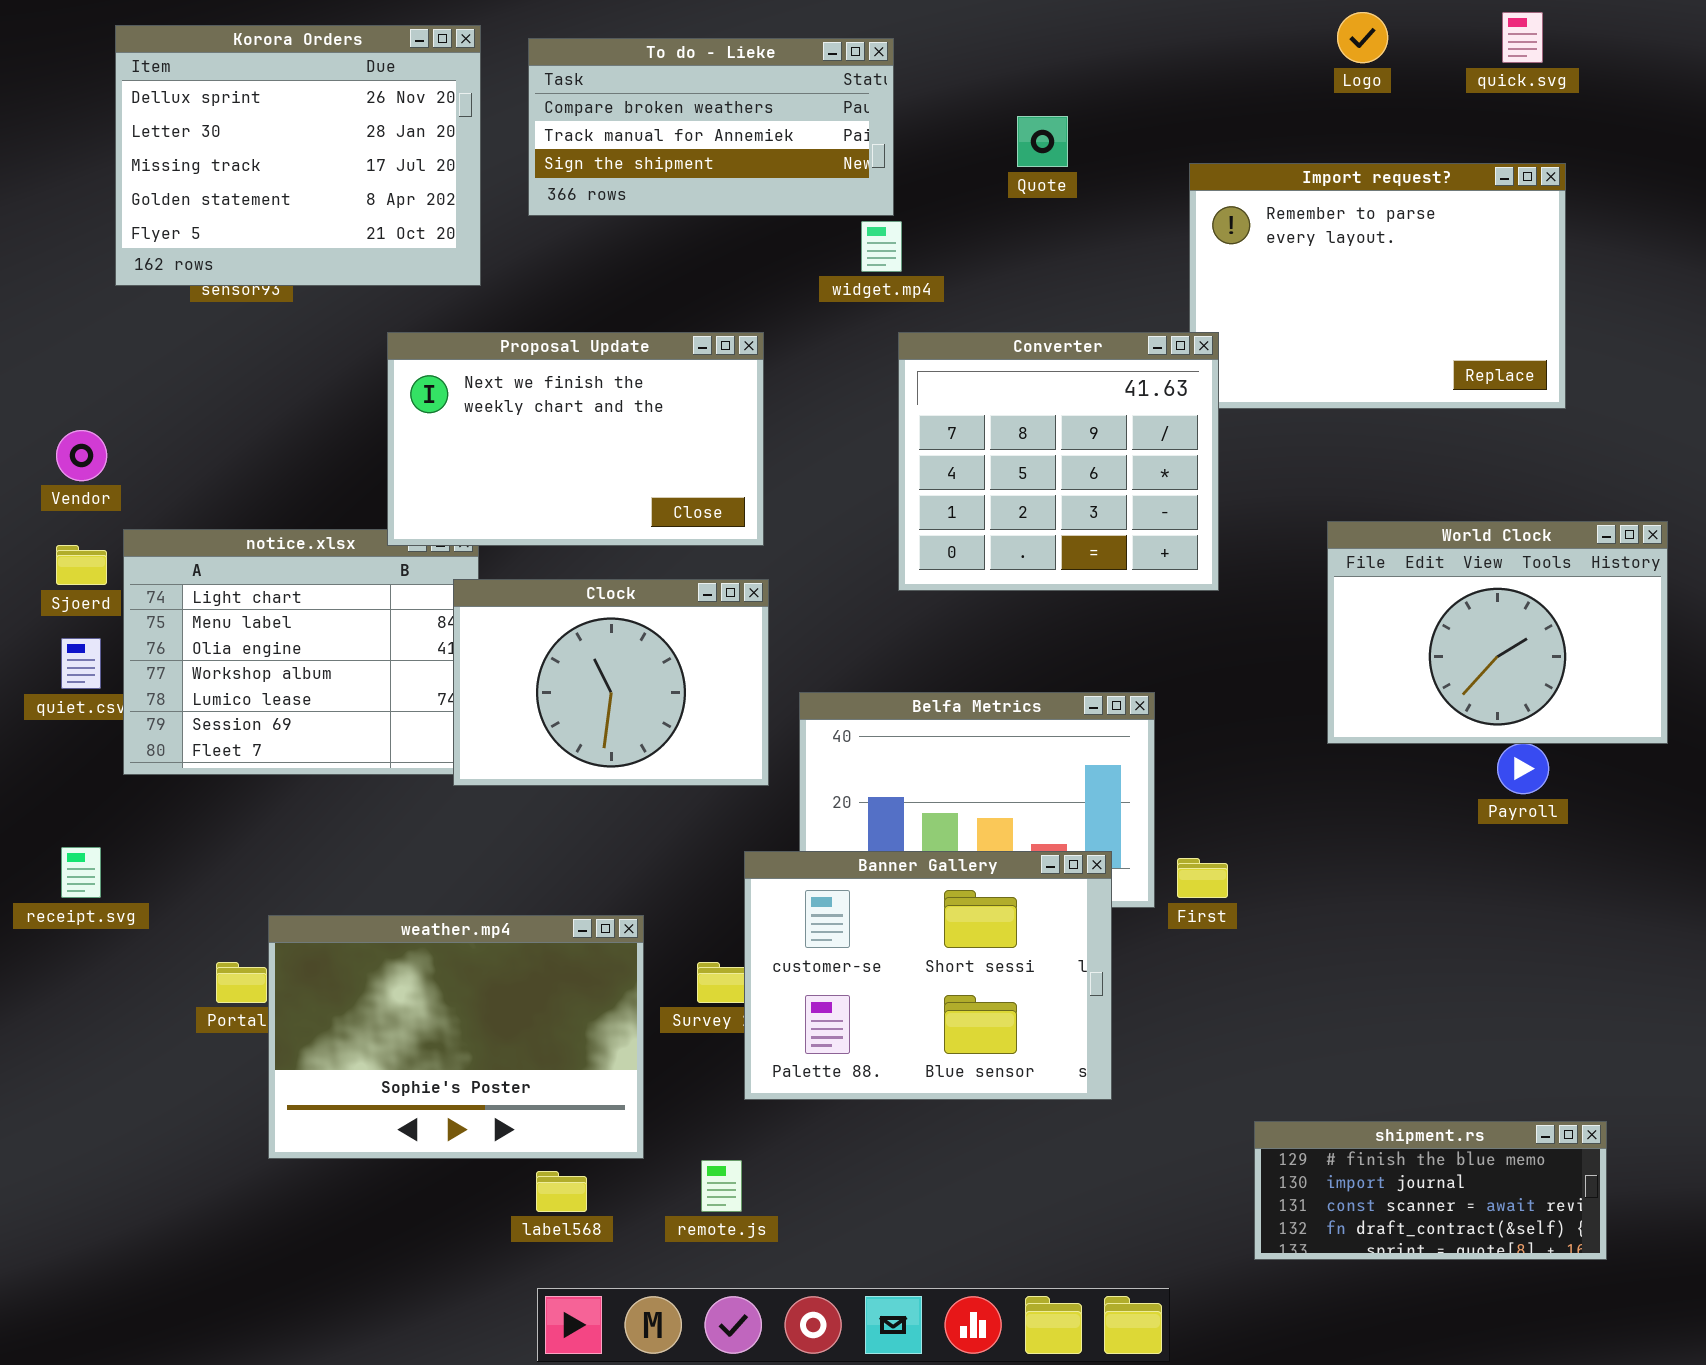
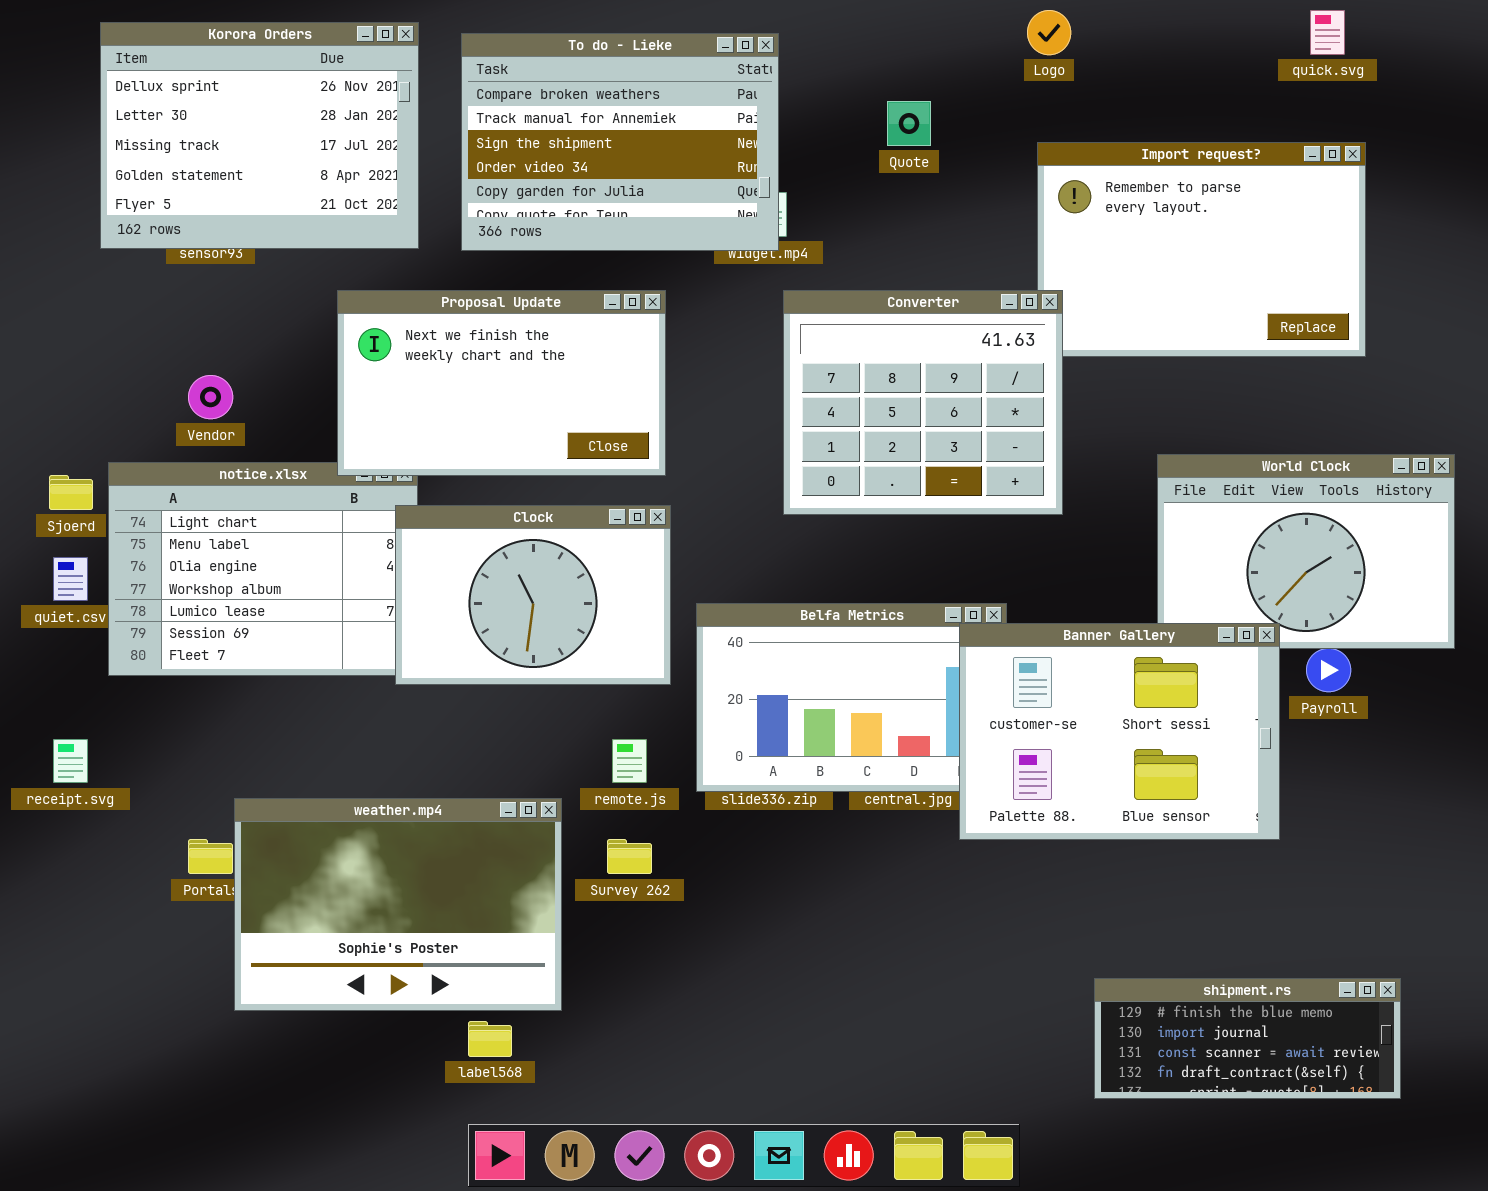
Logo: [1337,12,1388,63] -> [1027,10,1071,55], moved
To do - Lieke: [528,38,894,216] -> [461,33,779,251], resized
Vendor: [56,430,107,481] -> [188,375,233,419], moved
Banner Gallery: [744,851,1112,1100] -> [959,623,1280,840], moved
remote.js: [701,1160,742,1212] -> [612,739,647,783], moved

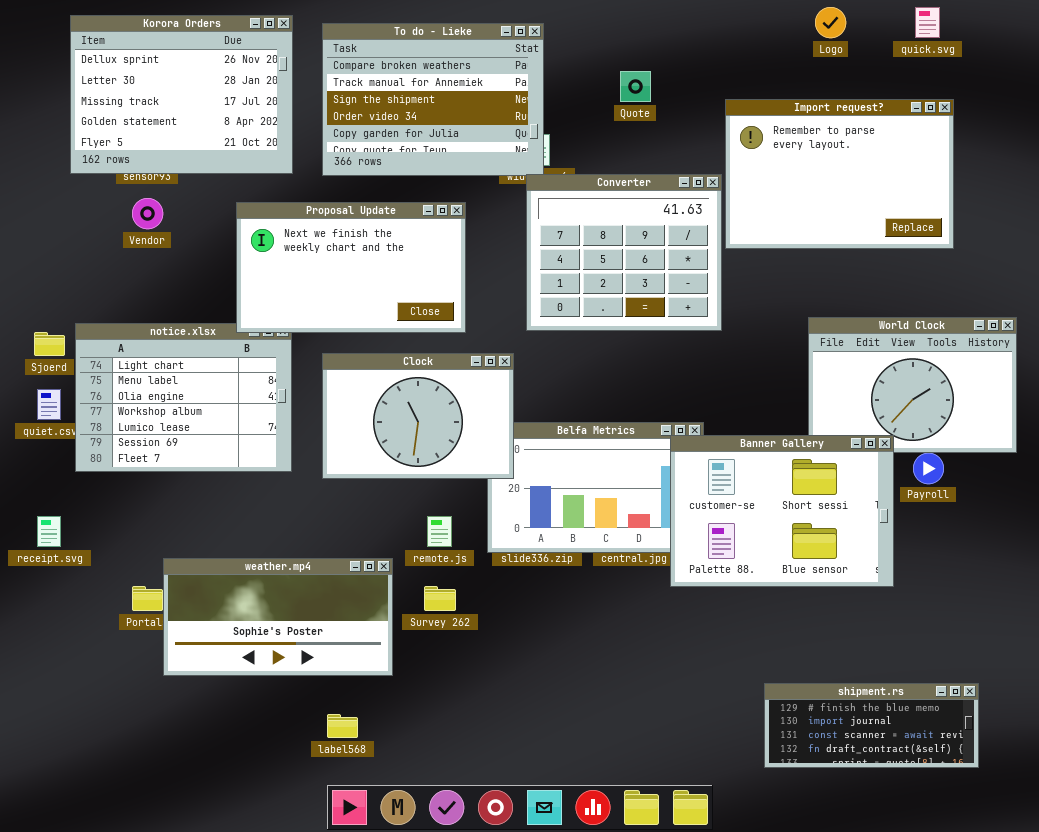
Logo: [1027,10,1071,55] -> [815,7,846,38], moved
Converter: [783,290,1063,515] -> [526,174,722,331], moved
Vendor: [188,375,233,419] -> [132,198,163,229], moved
Clock: [395,505,671,685] -> [322,353,514,479], moved
weather.mp4: [234,798,562,1011] -> [163,558,393,676], resized

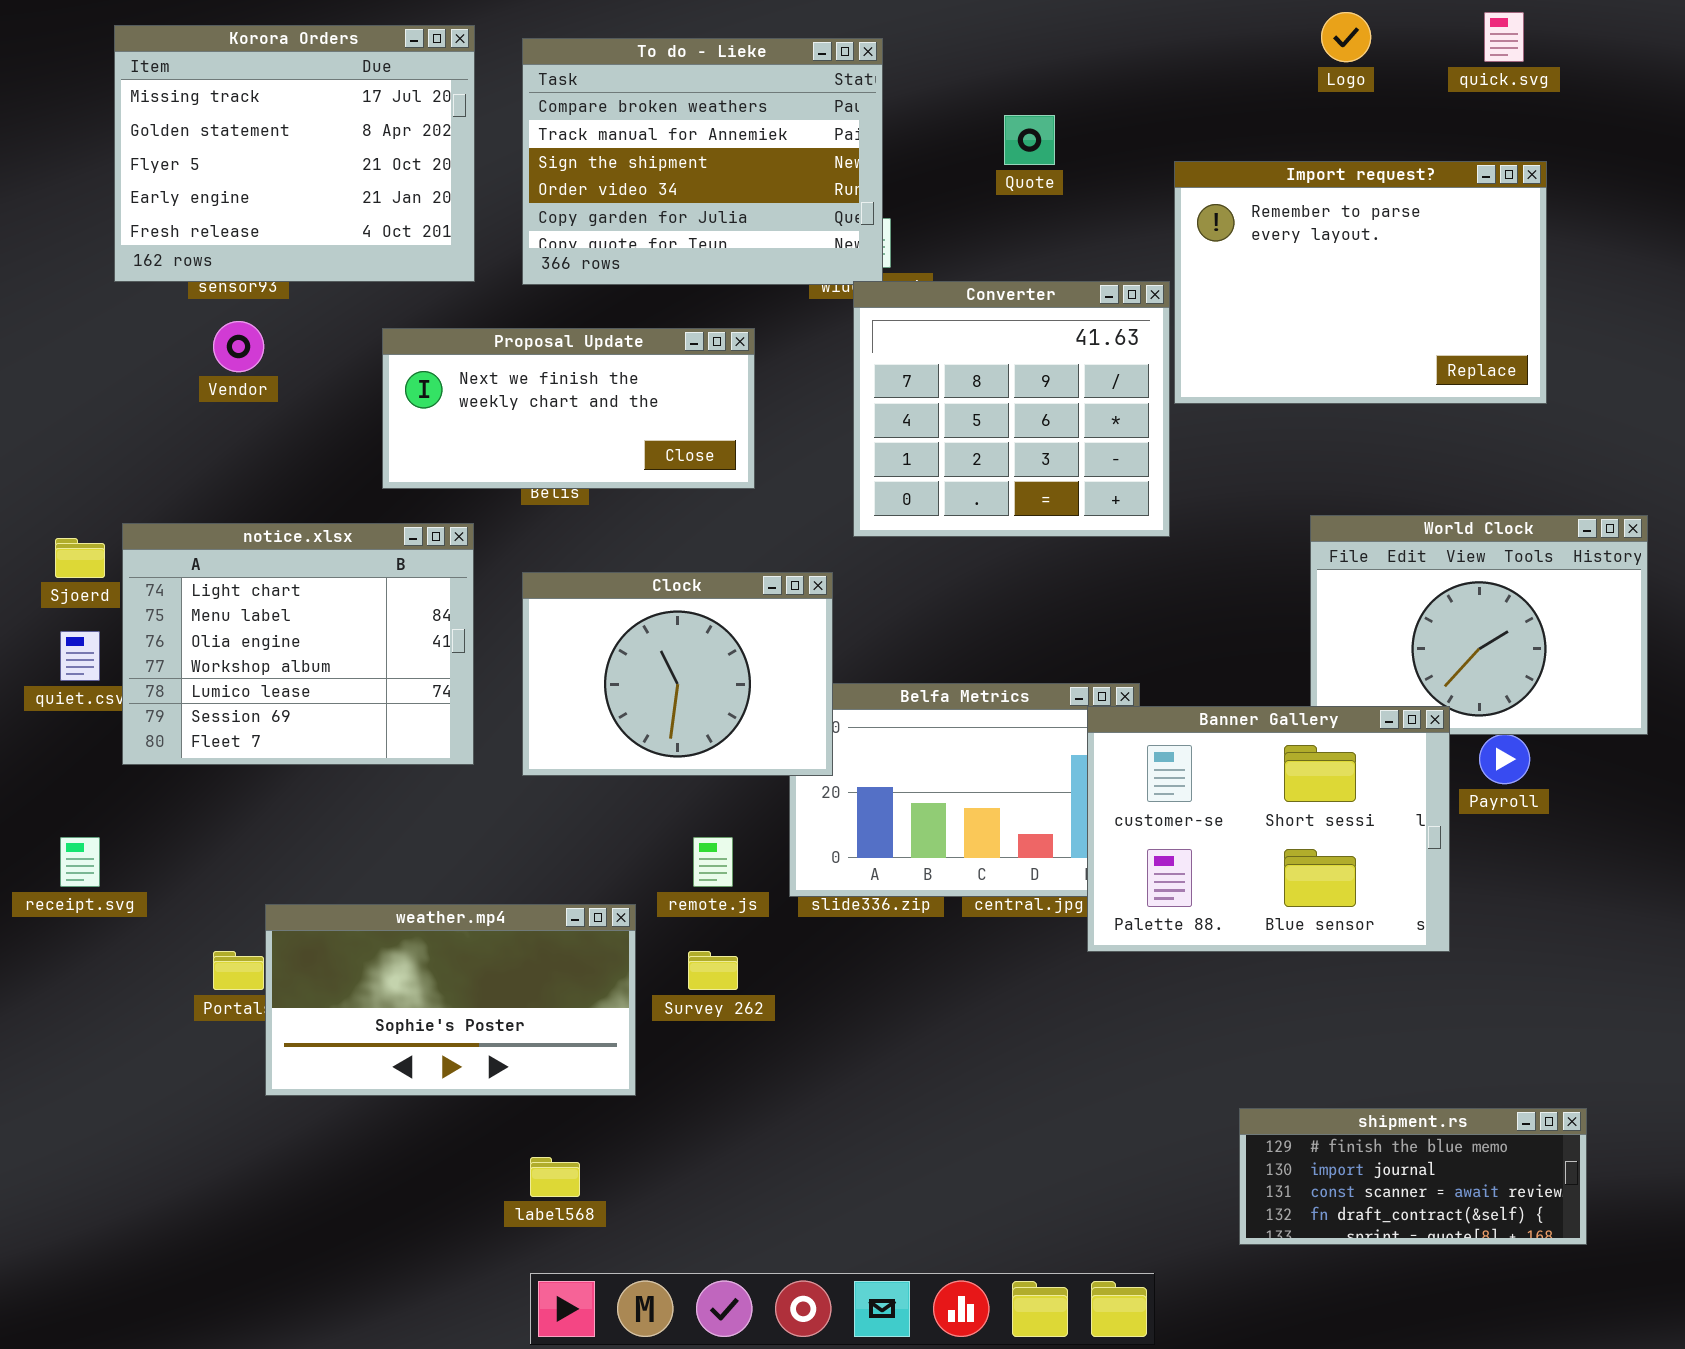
Korora Orders: [70,15,293,174] -> [114,25,475,282], scrolled down 2 rows
Proposal Update: [236,202,466,333] -> [382,328,755,489], resized

